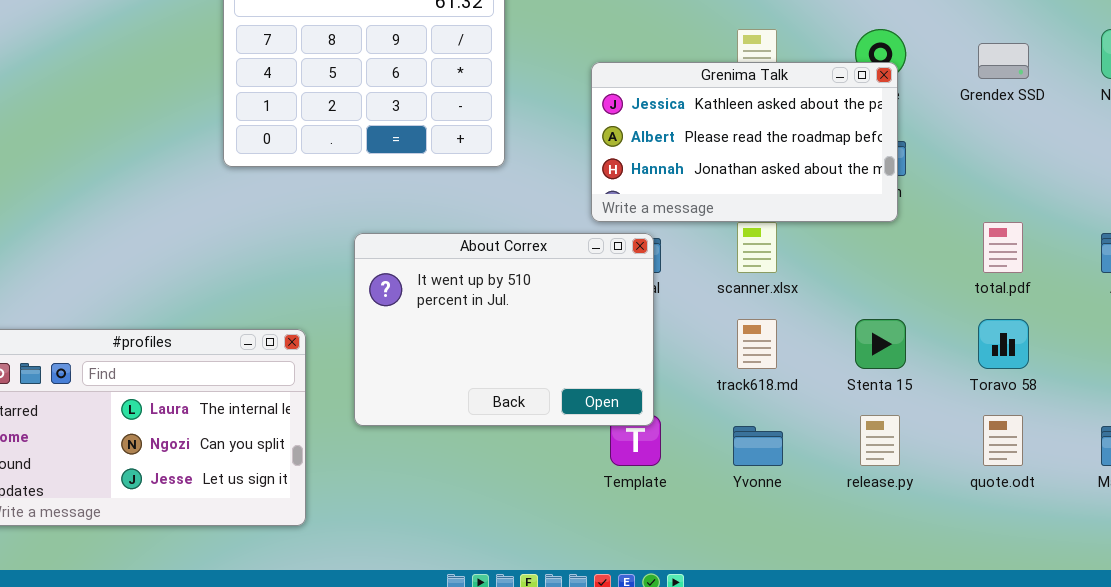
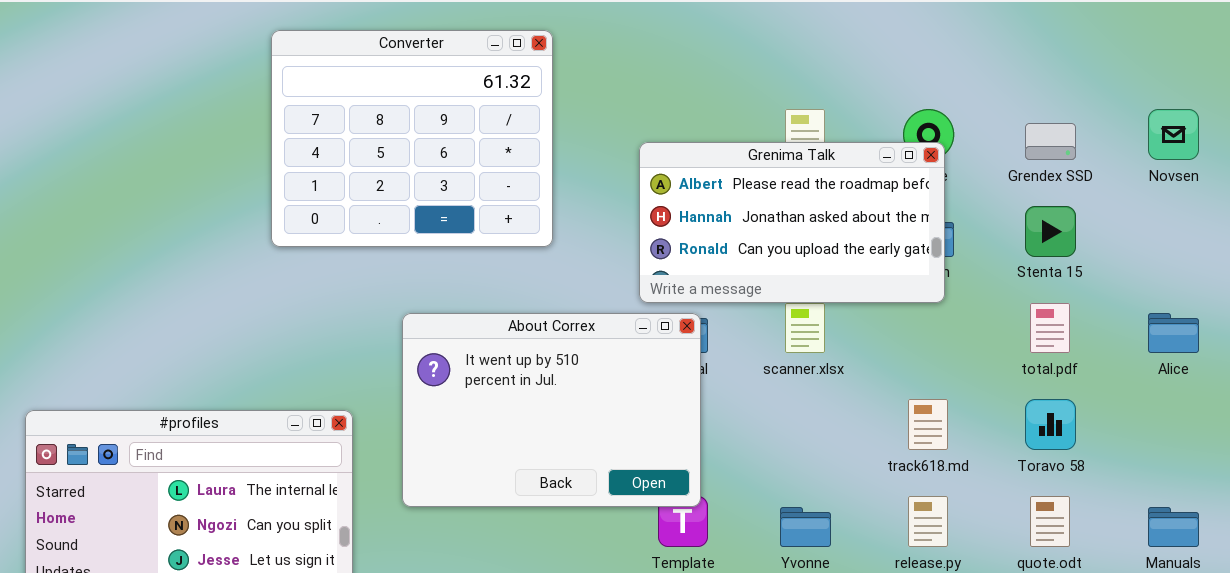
Grenima Talk: [591,62,898,222] -> [639,142,945,303], scrolled down 1 row
track618.md: [737,319,777,369] -> [908,399,948,450], moved
Stenta 15: [855,319,906,369] -> [1025,206,1076,257], moved

